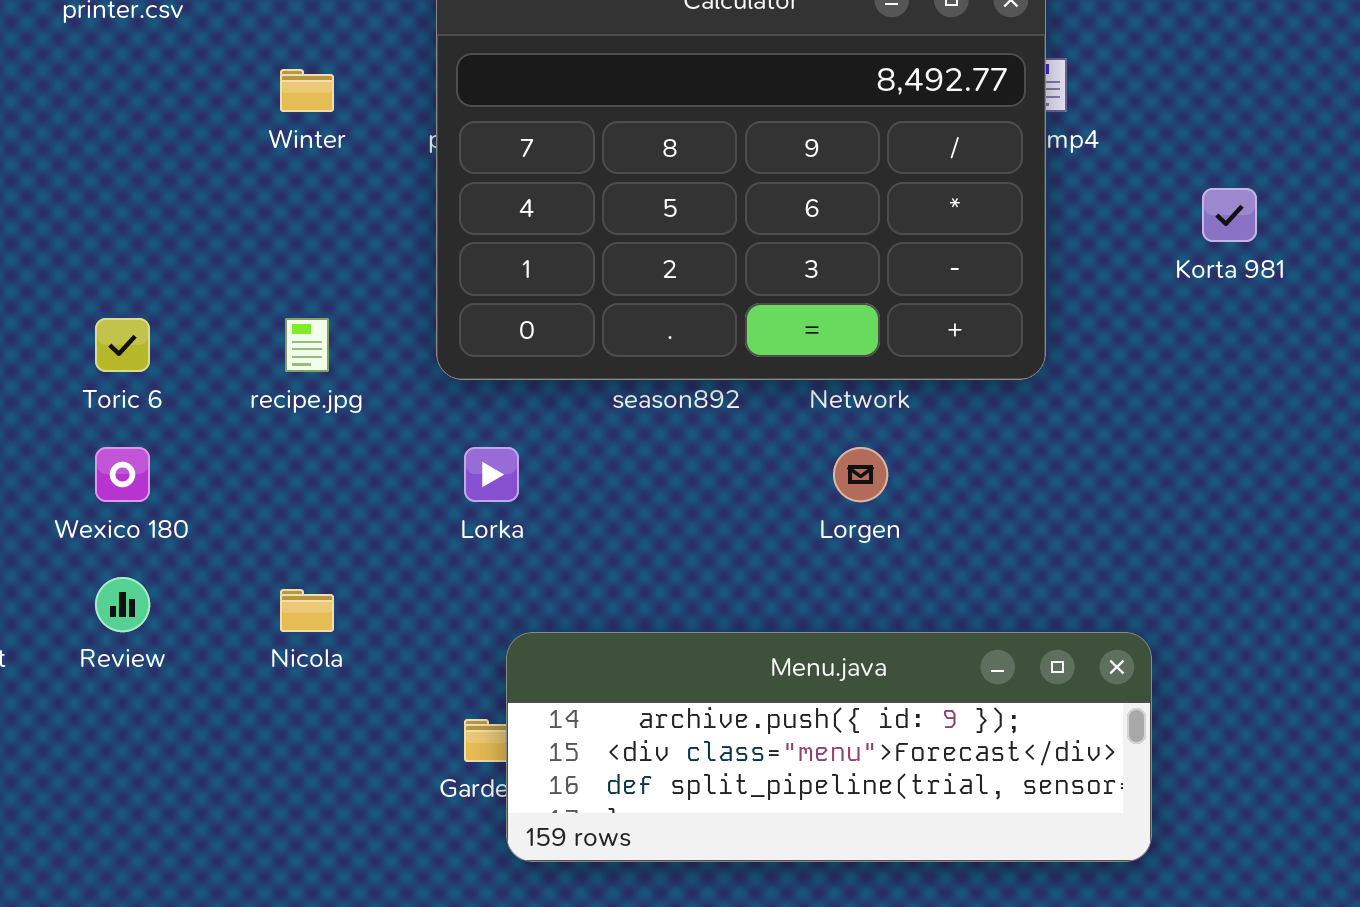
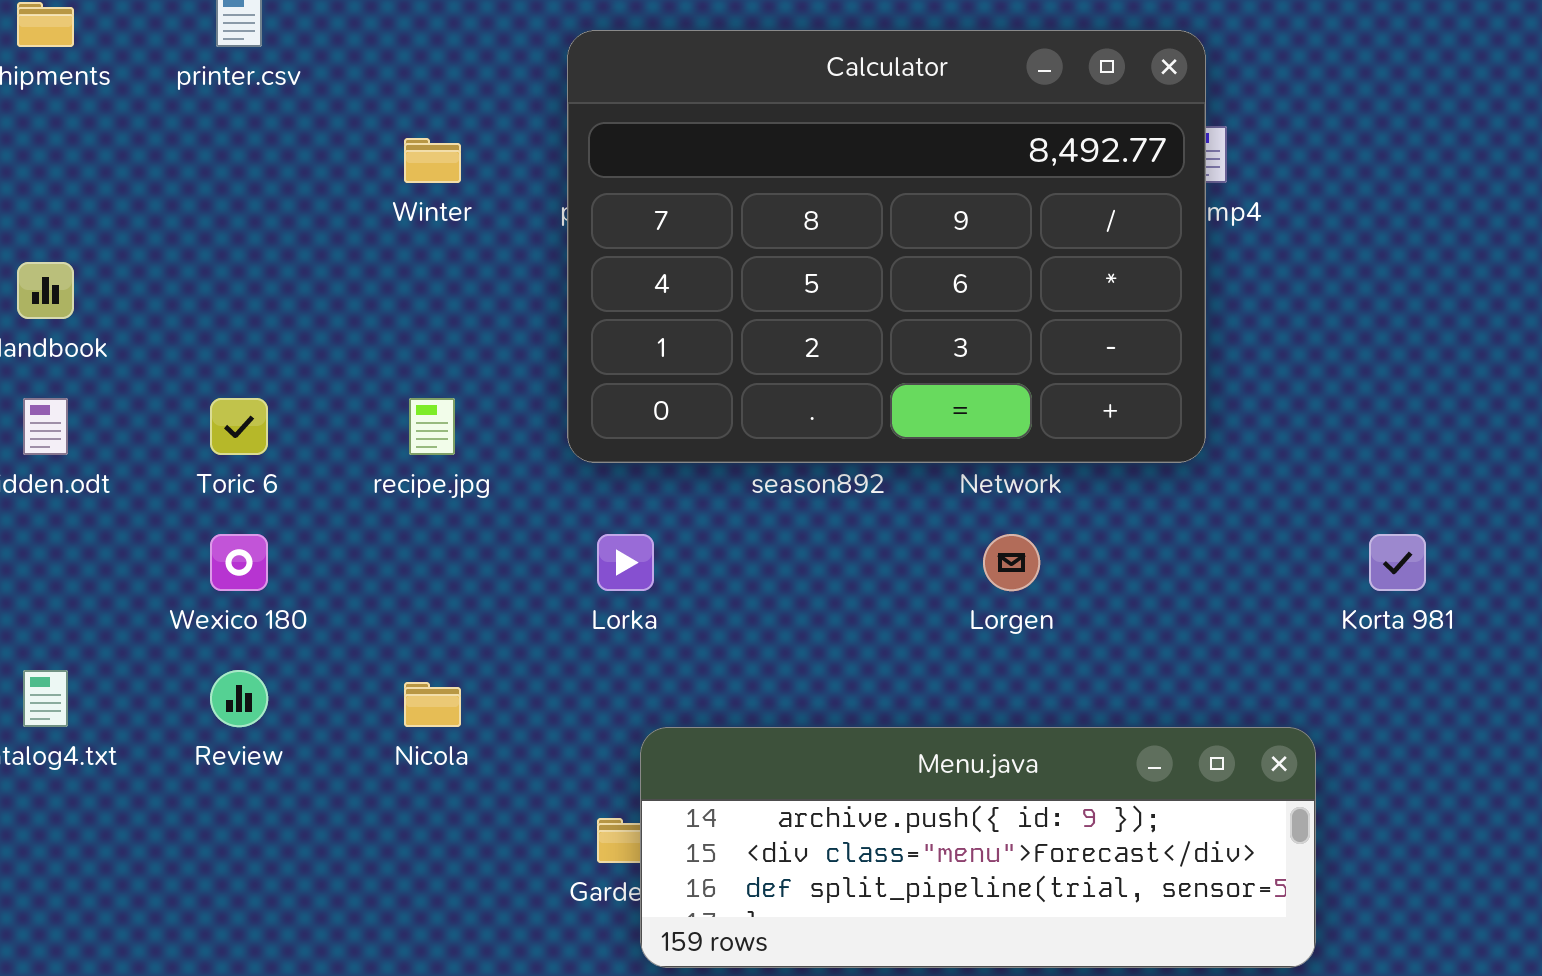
Korta 981: [1202,188,1257,242] -> [1369,534,1426,591], moved

